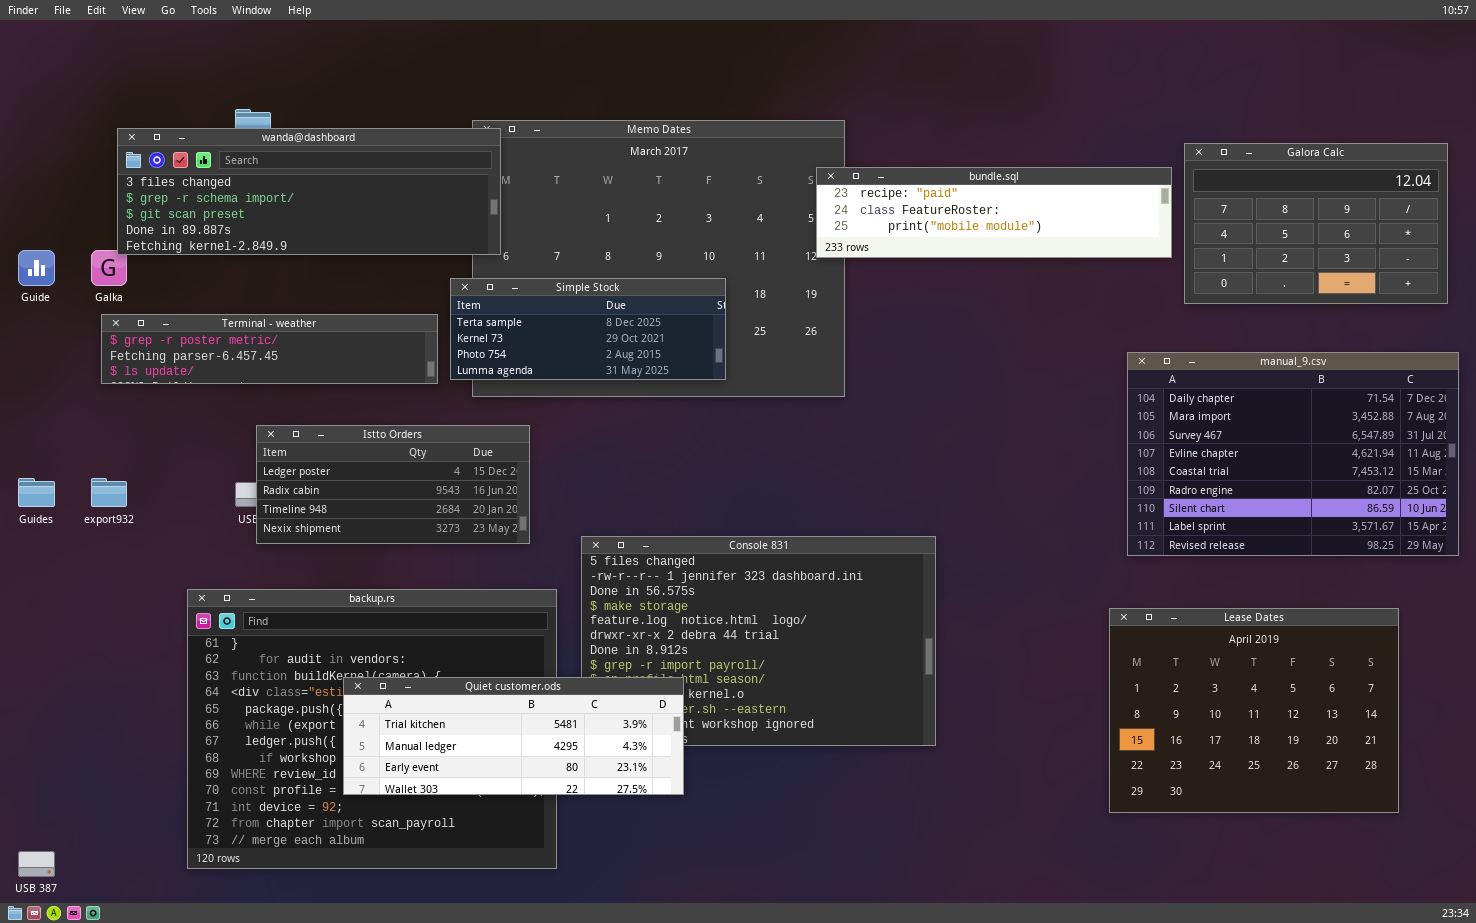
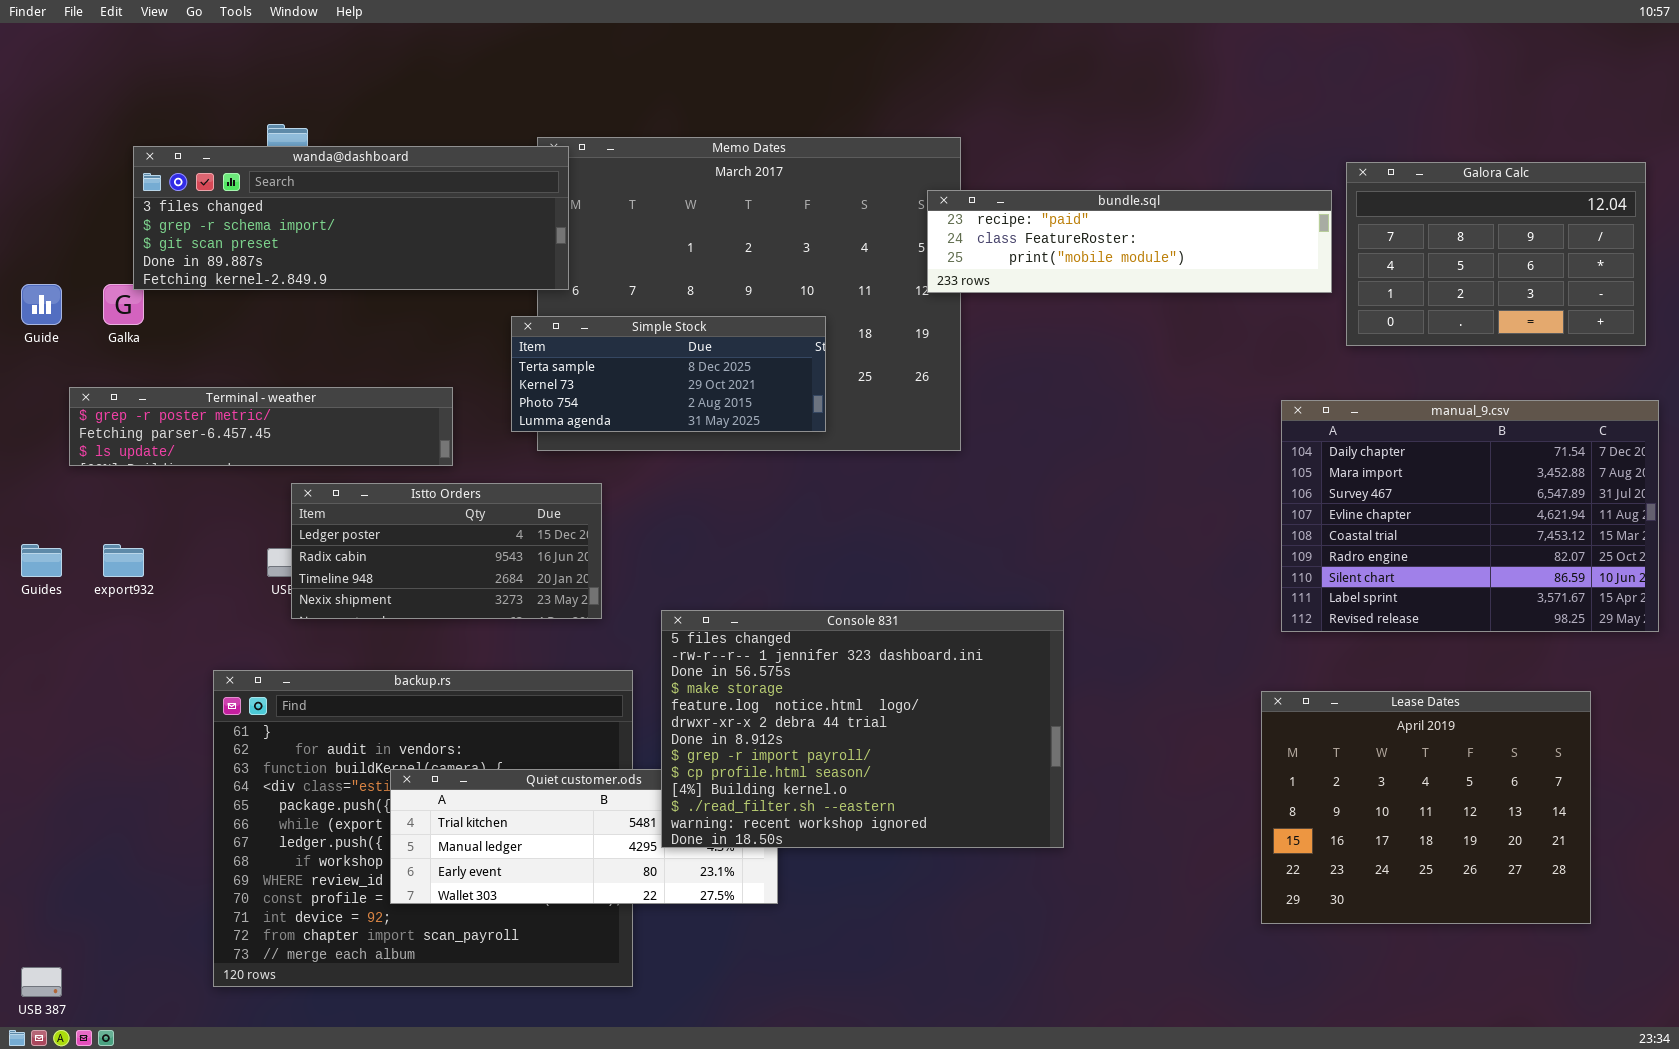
Terminal - weather: [101,314,438,384] -> [69,387,453,466], moved
Console 831: [581,536,936,746] -> [661,610,1064,848], raised

